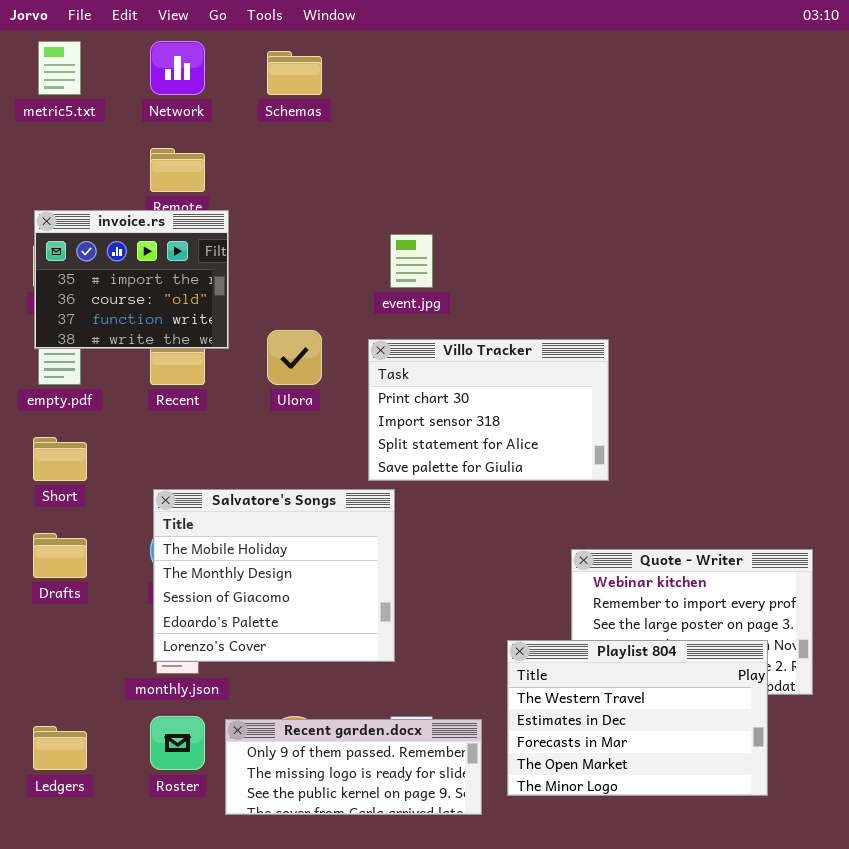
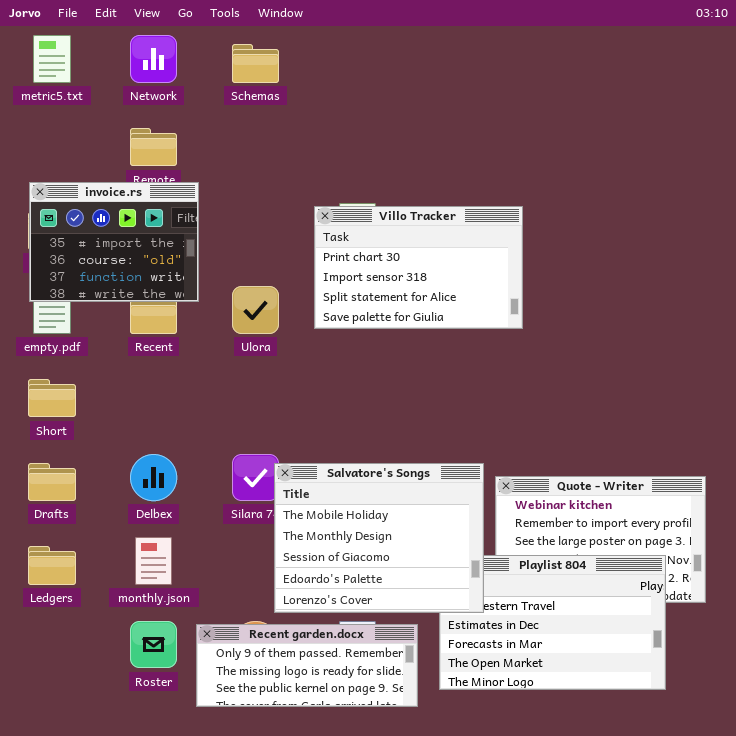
Villo Tracker: [368,339,609,481] -> [314,206,523,329], moved
Salvatore's Songs: [153,489,395,662] -> [274,463,484,613], moved
Ledgers: [33,726,87,770] -> [28,546,76,585], moved

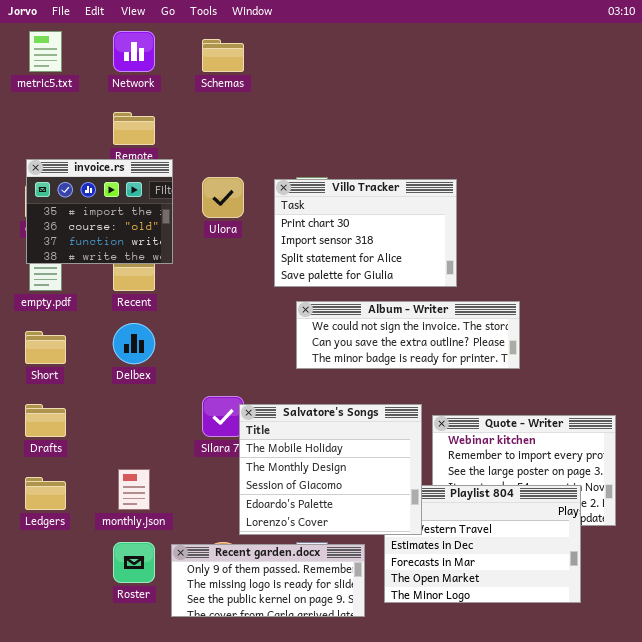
Ulora: [232,286,279,334] -> [202,177,244,218], moved
Album - Writer: none -> [296,301,520,369], opened
Delbex: [130,454,177,501] -> [113,323,155,364], moved

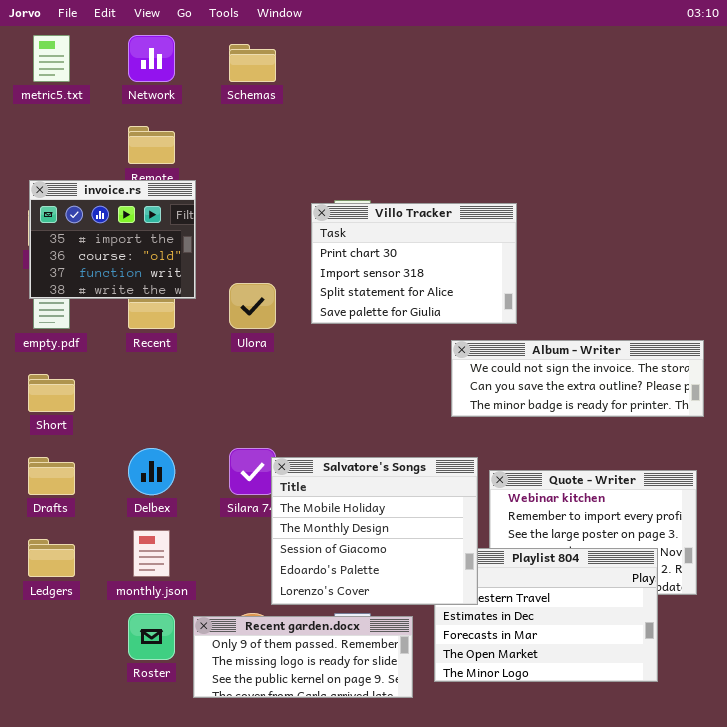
Ulora: [202,177,244,218] -> [229,283,276,329], moved
Album - Writer: [296,301,520,369] -> [451,340,704,417], moved
Delbex: [113,323,155,364] -> [128,448,175,495], moved

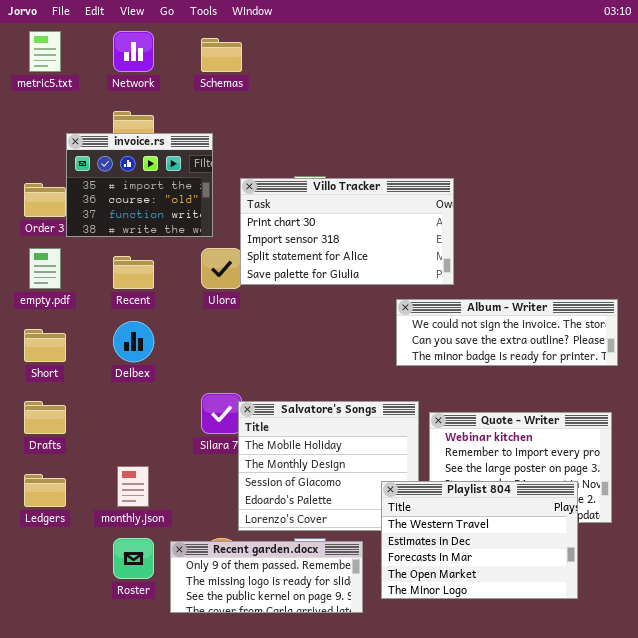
invoice.rs: [29,180,196,299] -> [66,133,213,237], moved
Villo Tracker: [311,203,517,324] -> [240,178,454,285], resized
Delbex: [128,448,175,495] -> [113,321,154,362], moved
Playlist 804: [434,548,658,682] -> [381,481,578,599], raised

